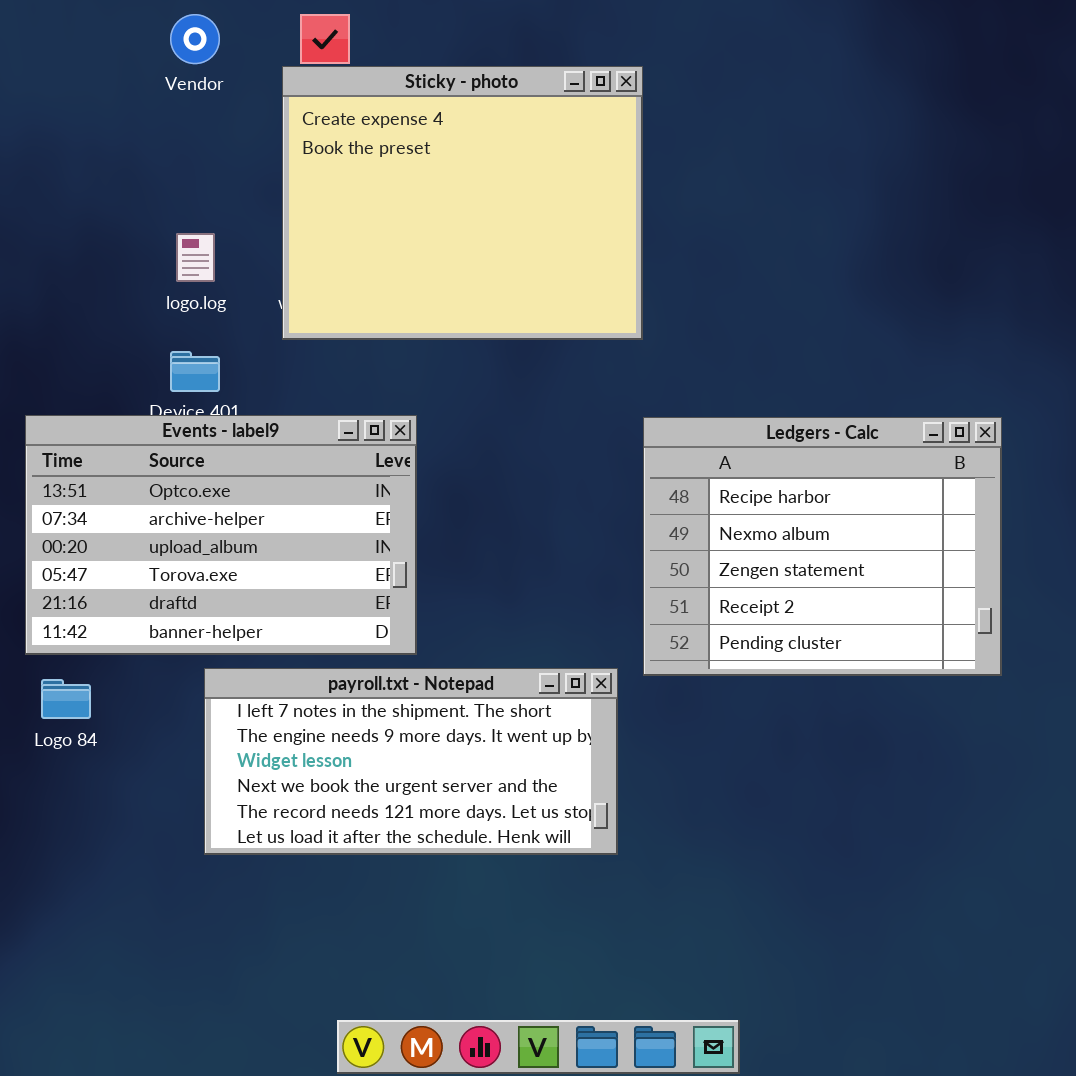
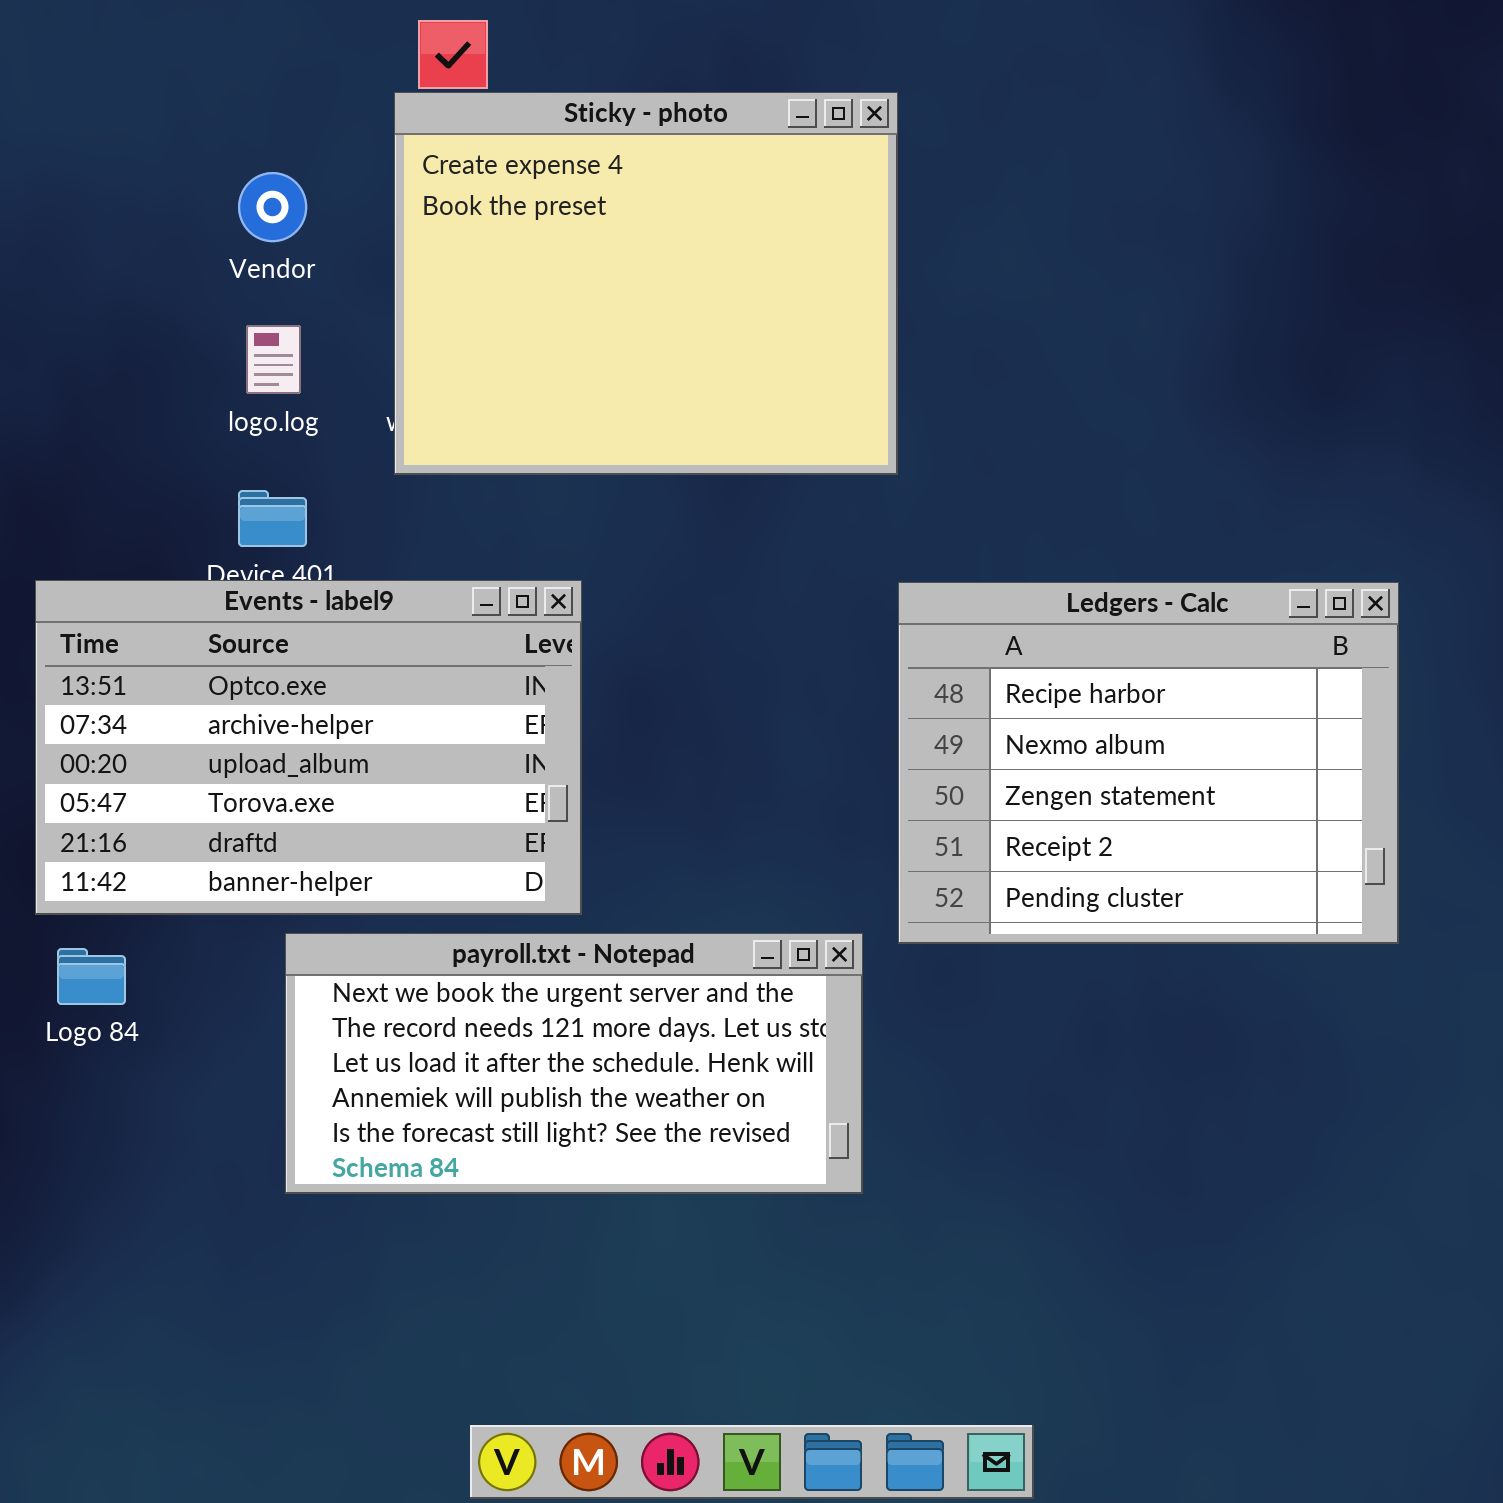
Vendor: [170,14,220,64] -> [238,172,307,242], moved
payroll.txt - Notepad: [204,668,618,855] -> [285,933,863,1194], scrolled down 3 rows

